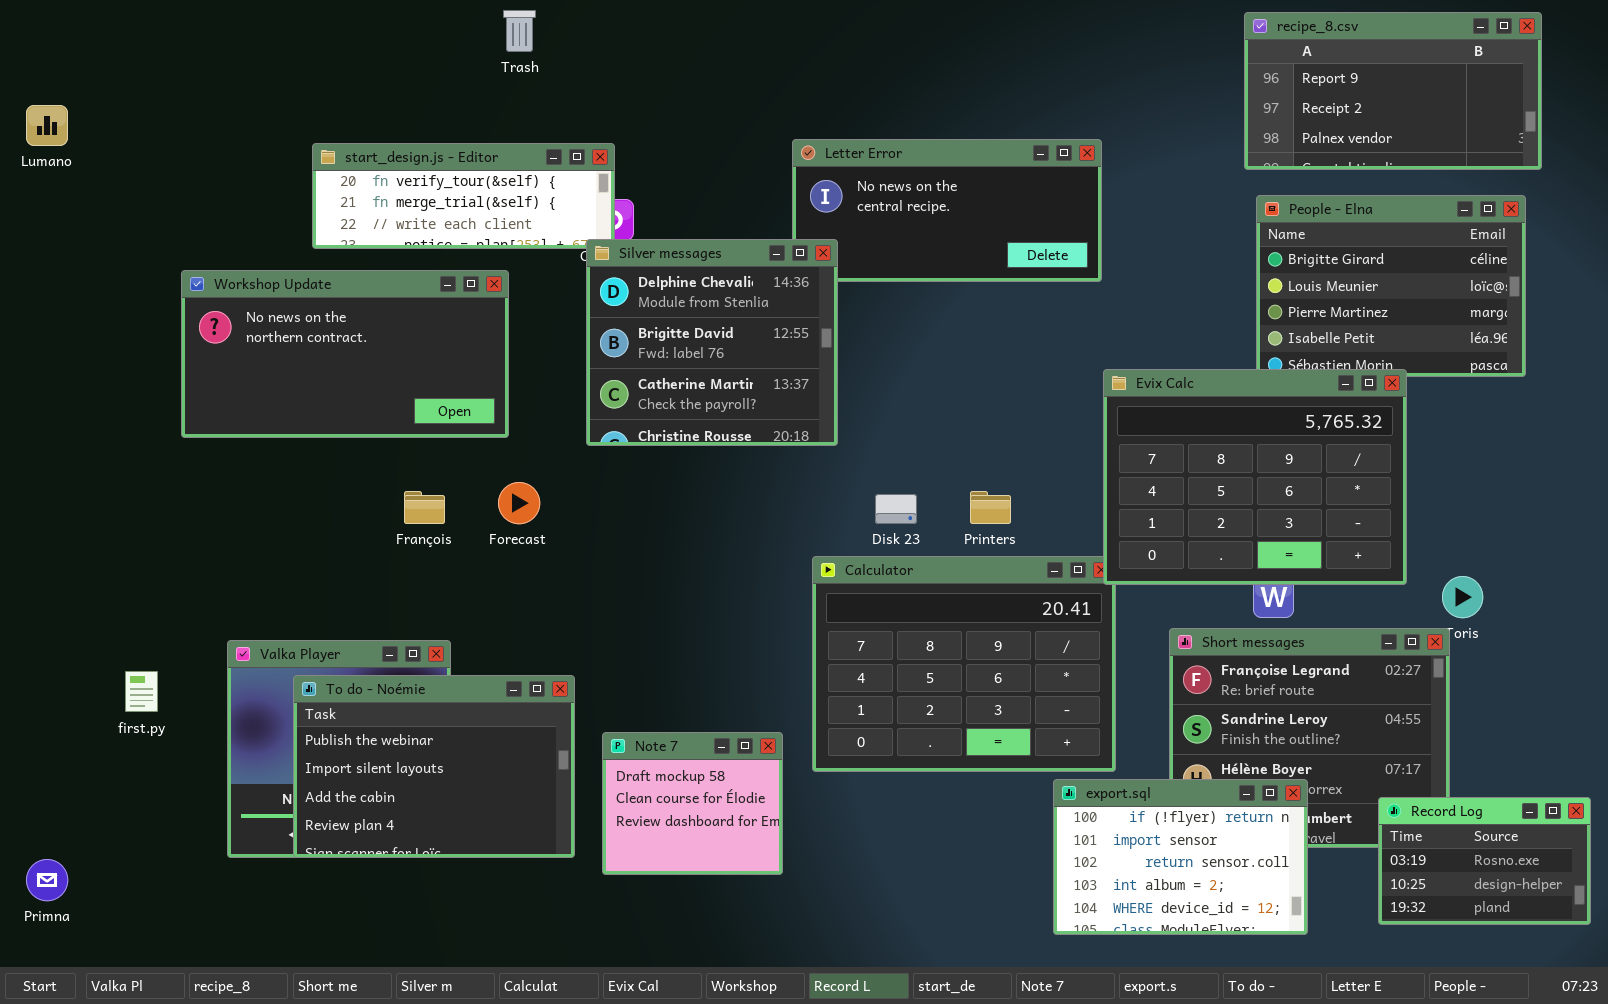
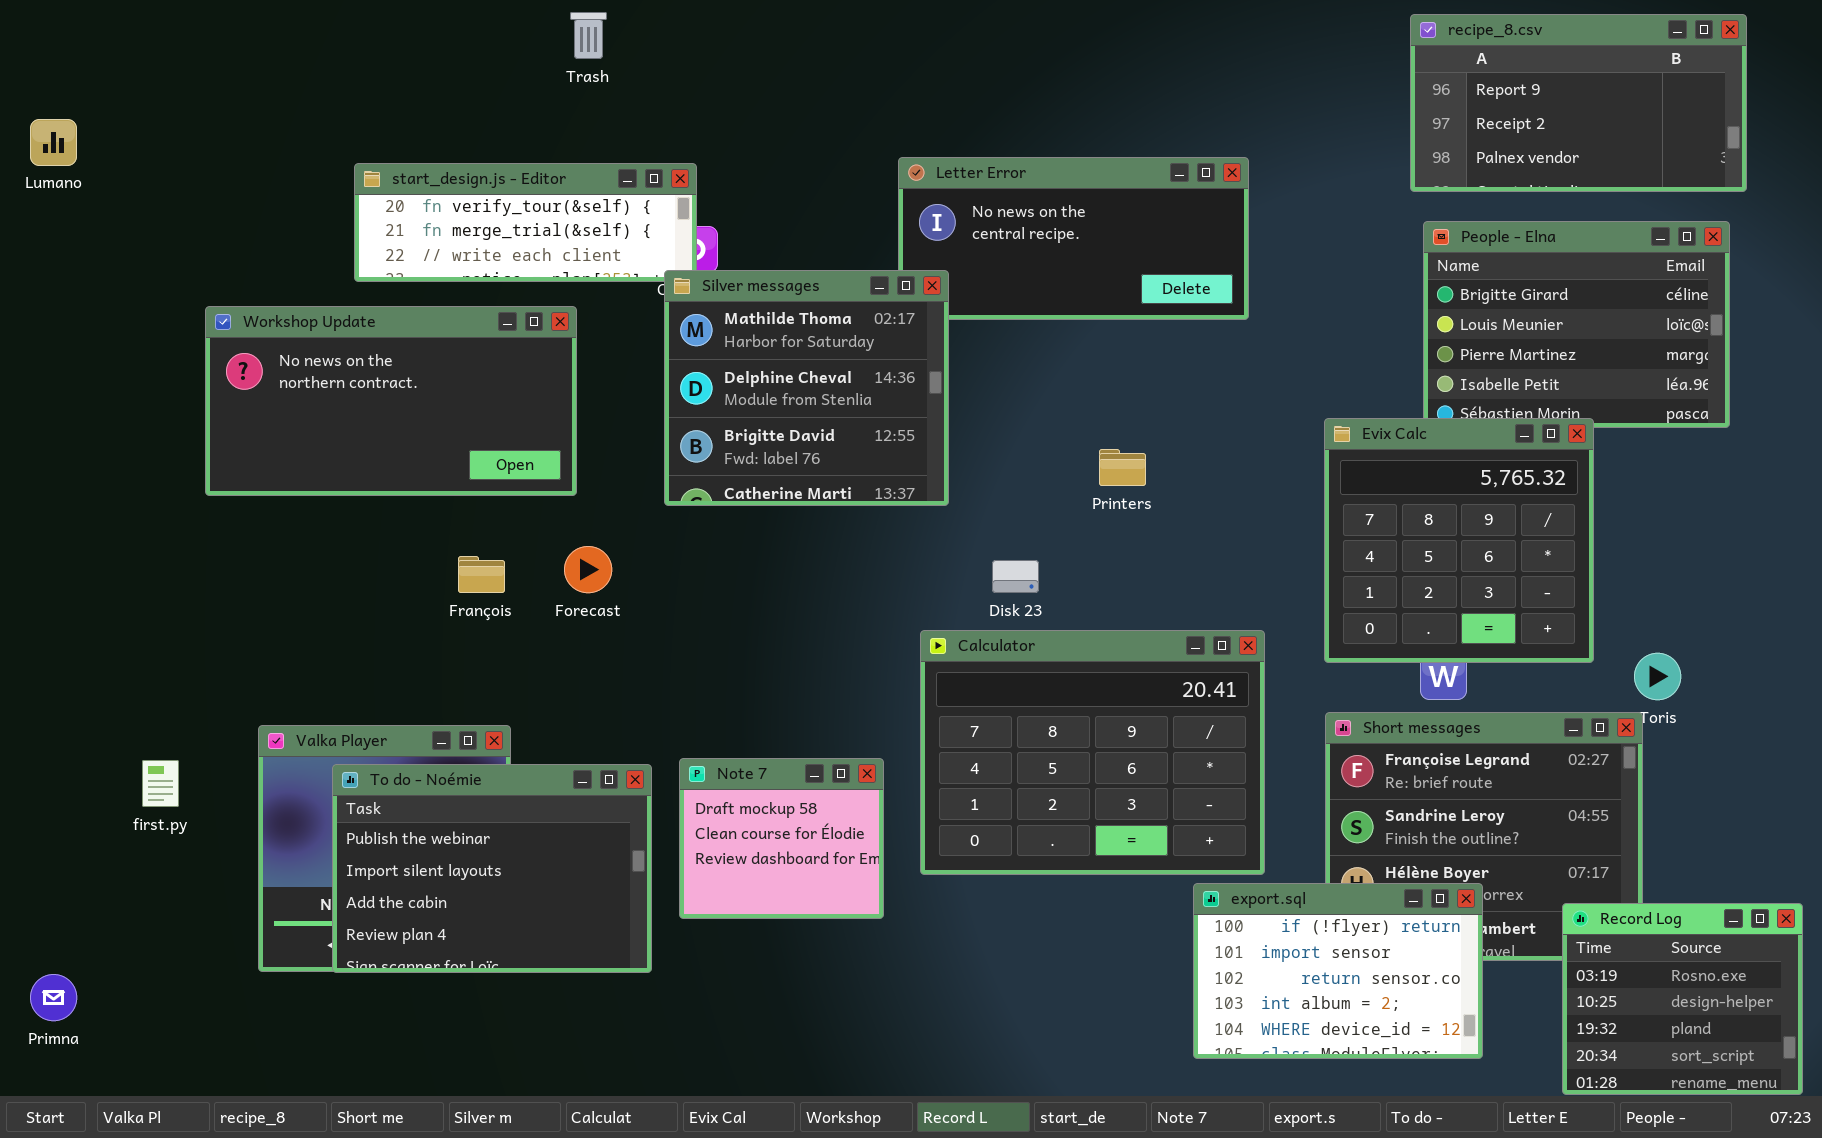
Silver messages: [586,239,838,446] -> [664,270,949,506], scrolled up 1 row
Evix Calc: [1103,369,1407,585] -> [1324,418,1594,663], resized
Printers: [970,491,1011,524] -> [1099,449,1146,486], moved
Note 7: [602,732,783,875] -> [679,758,884,919], moved
Record Log: [1378,797,1591,925] -> [1562,903,1803,1095], resized

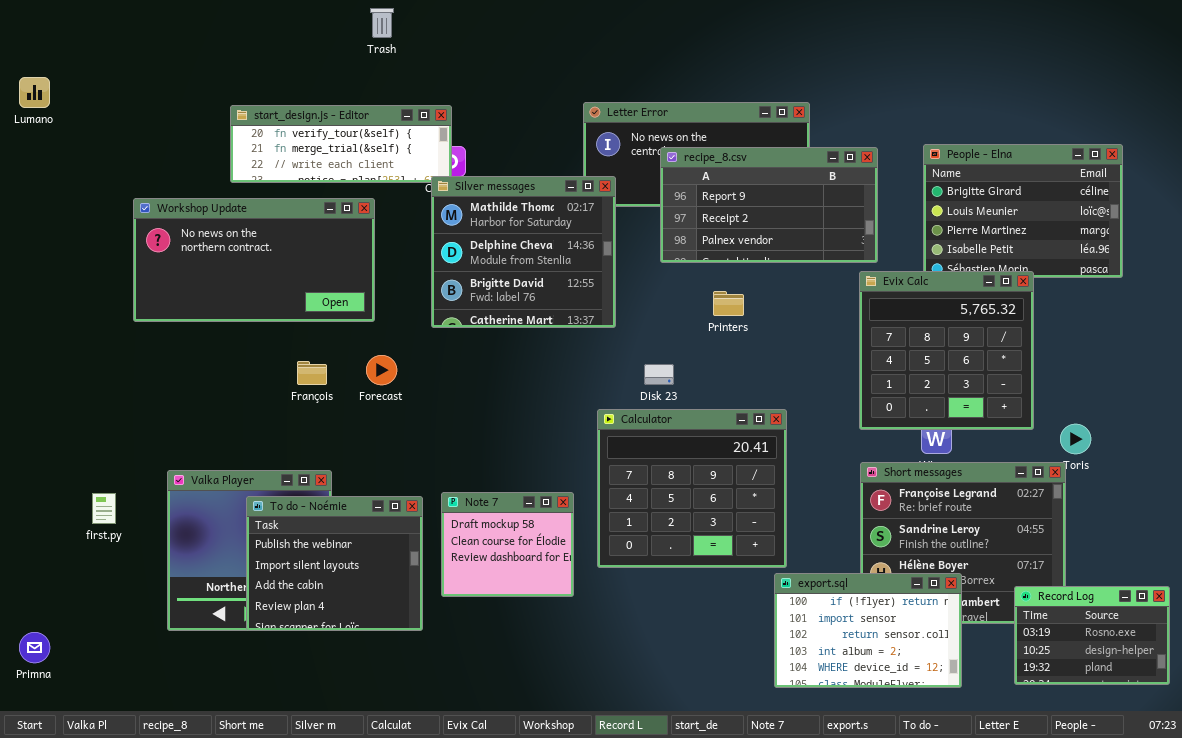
recipe_8.csv: [1410,14,1747,192] -> [660,147,878,263], moved
Calculator: [920,630,1265,875] -> [597,409,787,568], resized
To do - Noémie: [332,764,652,973] -> [246,496,423,631], resized
Record Log: [1562,903,1803,1095] -> [1014,586,1170,685], resized

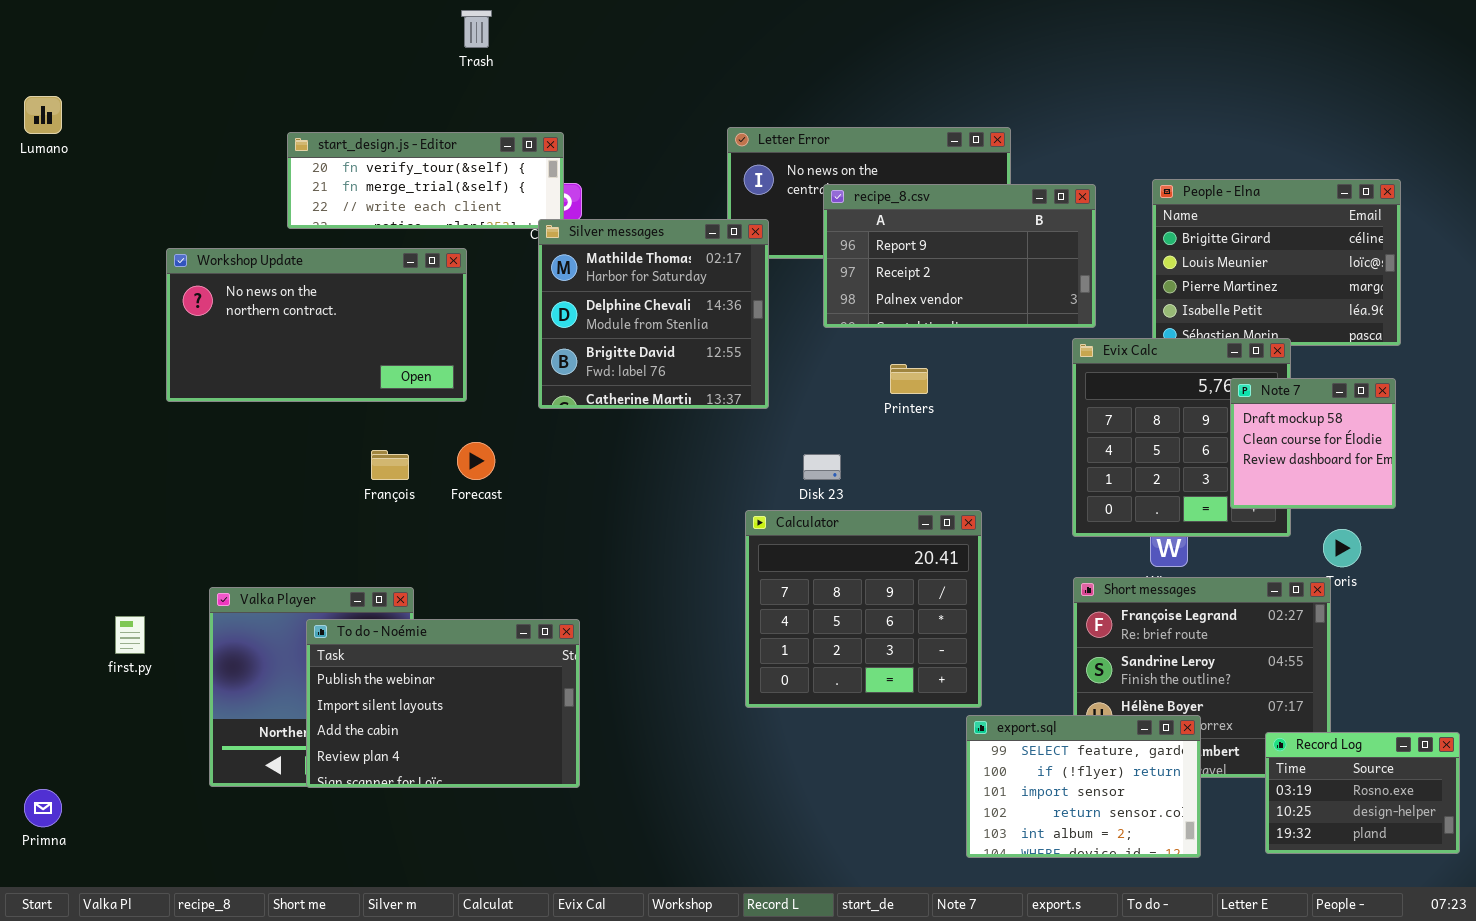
Note 7: [441,492,574,597] -> [1230,378,1396,509], moved
To do - Noémie: [246,496,423,631] -> [306,619,580,788], resized
export.sql: [774,573,962,688] -> [966,715,1201,858], scrolled up 1 row

